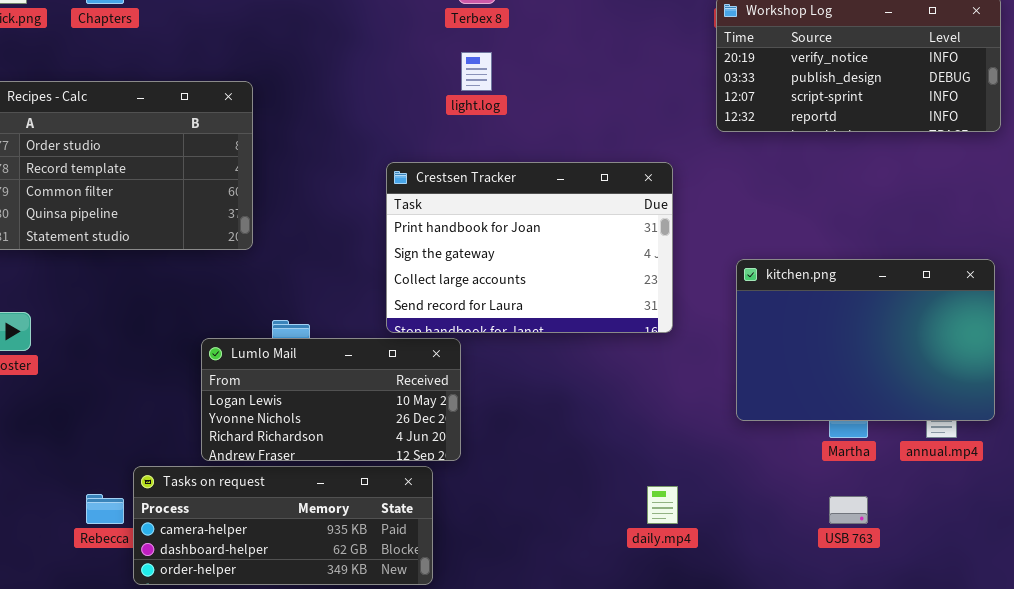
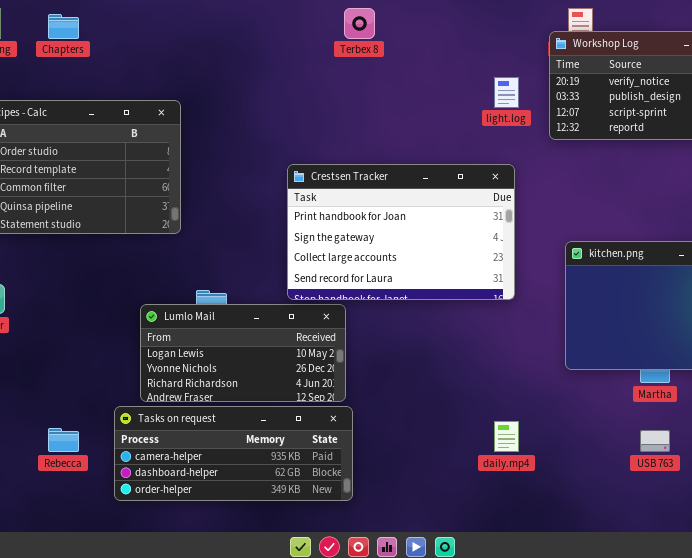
light.log: [461,52,492,91] -> [494,77,519,108], moved
Tasks on request: [133,466,433,585] -> [114,406,353,501], moved

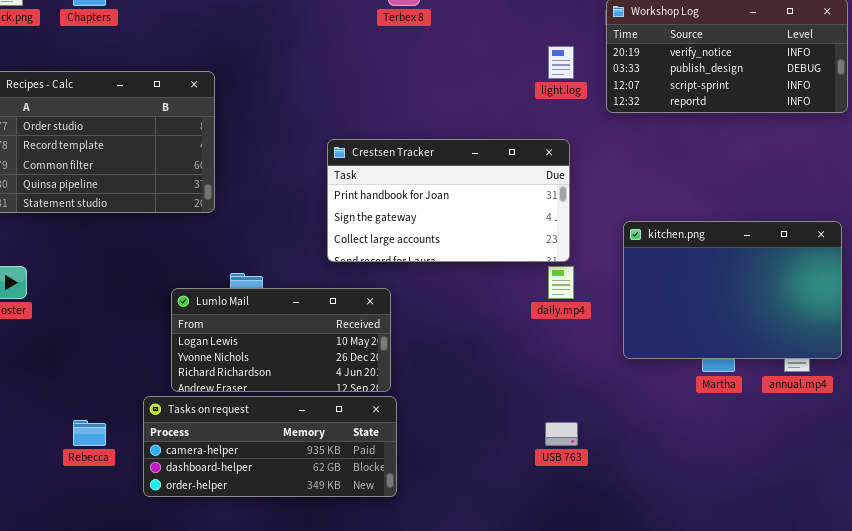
Crestsen Tracker: [287,164,515,300] -> [327,139,570,262], resized
daily.mp4: [494,421,519,452] -> [548,266,574,299], moved
USB 763: [640,430,670,452] -> [545,422,578,446], moved

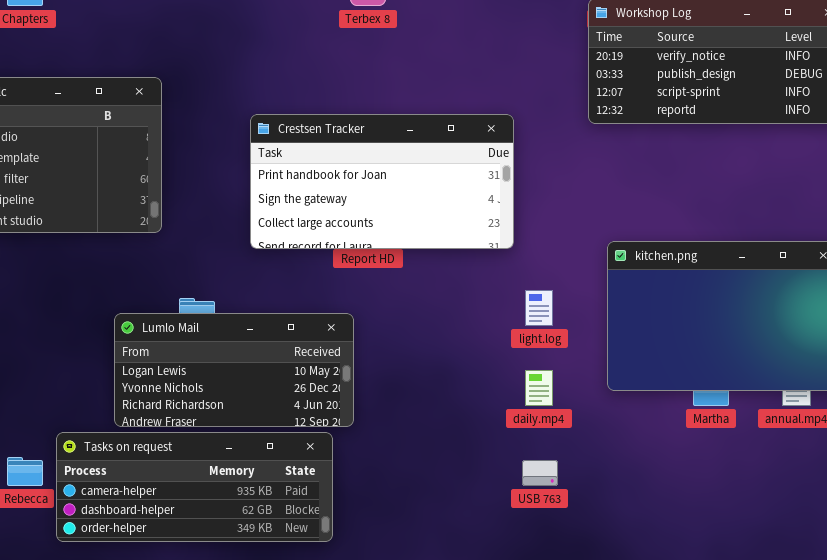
light.log: [548,46,574,79] -> [525,290,553,326], moved
Crestsen Tracker: [327,139,570,262] -> [250,114,514,249], moved
daily.mp4: [548,266,574,299] -> [525,370,553,406], moved
Tasks on request: [143,396,397,497] -> [56,432,333,542], moved

